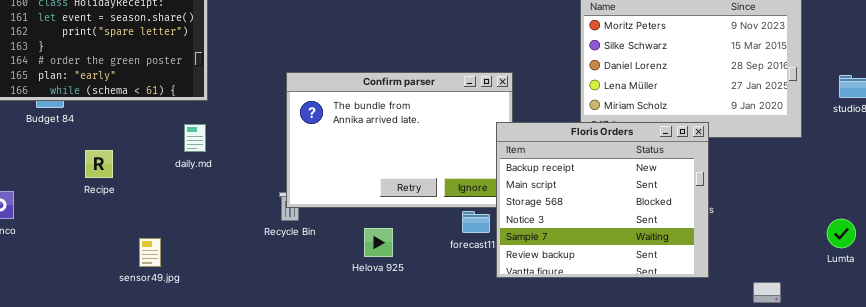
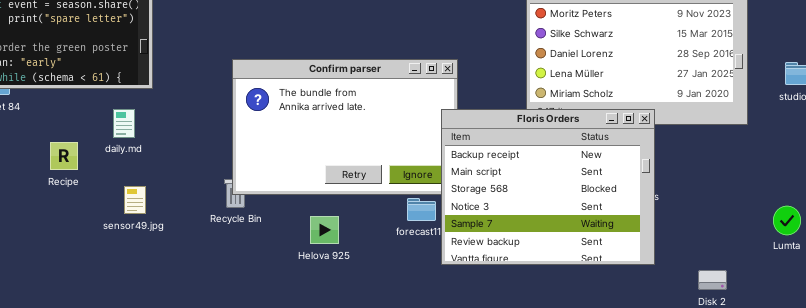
daily.md: [184,124,206,152] -> [113,109,135,138], moved
Recipe: [85,150,113,178] -> [50,142,78,170], moved
sensor49.jpg: [139,238,161,267] -> [124,186,146,214], moved

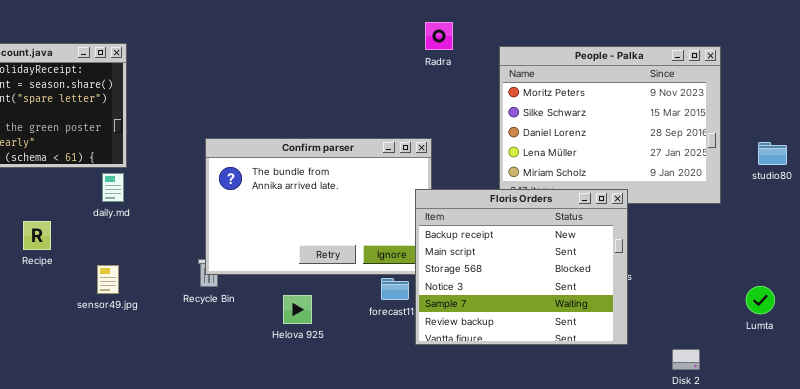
daily.md: [113,109,135,138] -> [102,173,124,202], moved

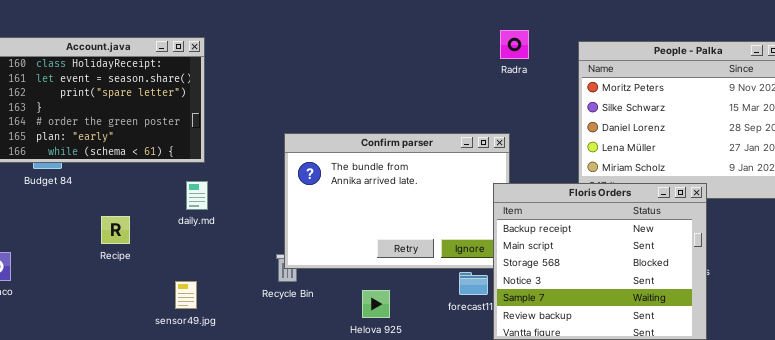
Radra: [425,22,453,50] -> [500,30,529,59], moved
daily.md: [102,173,124,202] -> [186,181,208,210], moved
sensor49.jpg: [97,265,119,294] -> [175,281,197,309], moved

